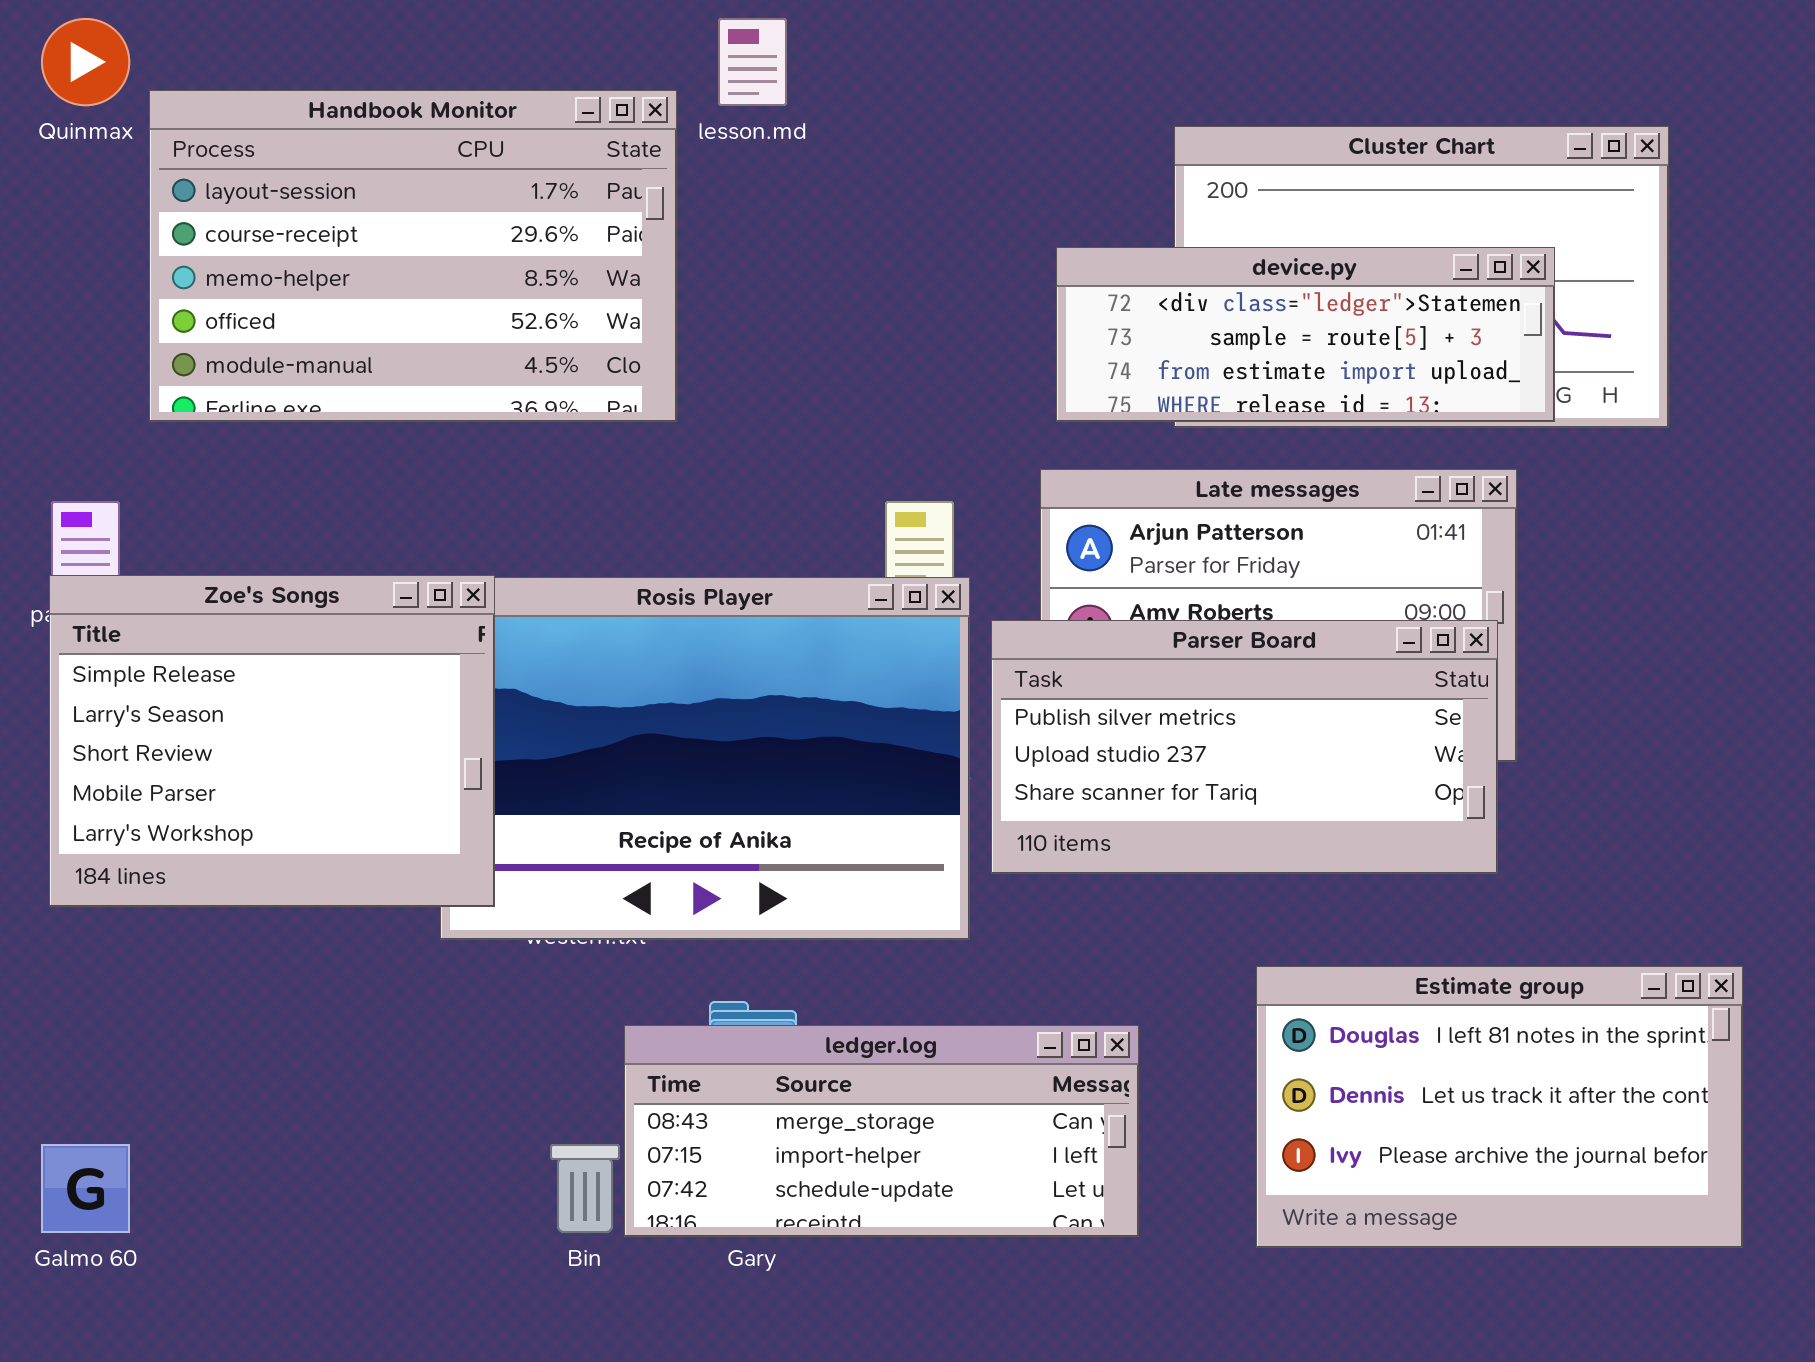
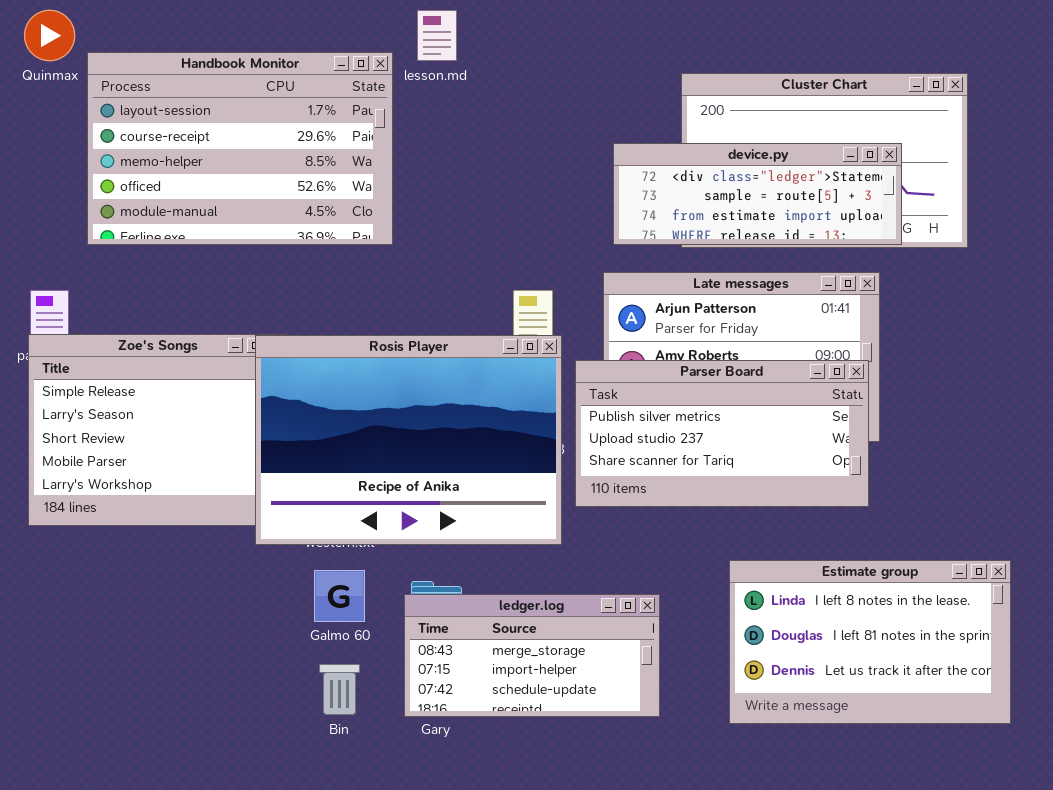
Rosis Player: [440,577,970,940] -> [255,335,562,545], raised
Estimate group: [1256,966,1743,1248] -> [729,560,1011,724], scrolled up 1 row
ledger.log: [624,1025,1139,1237] -> [404,594,660,717], resized
Galmo 60: [41,1144,130,1233] -> [314,570,365,622], moved

